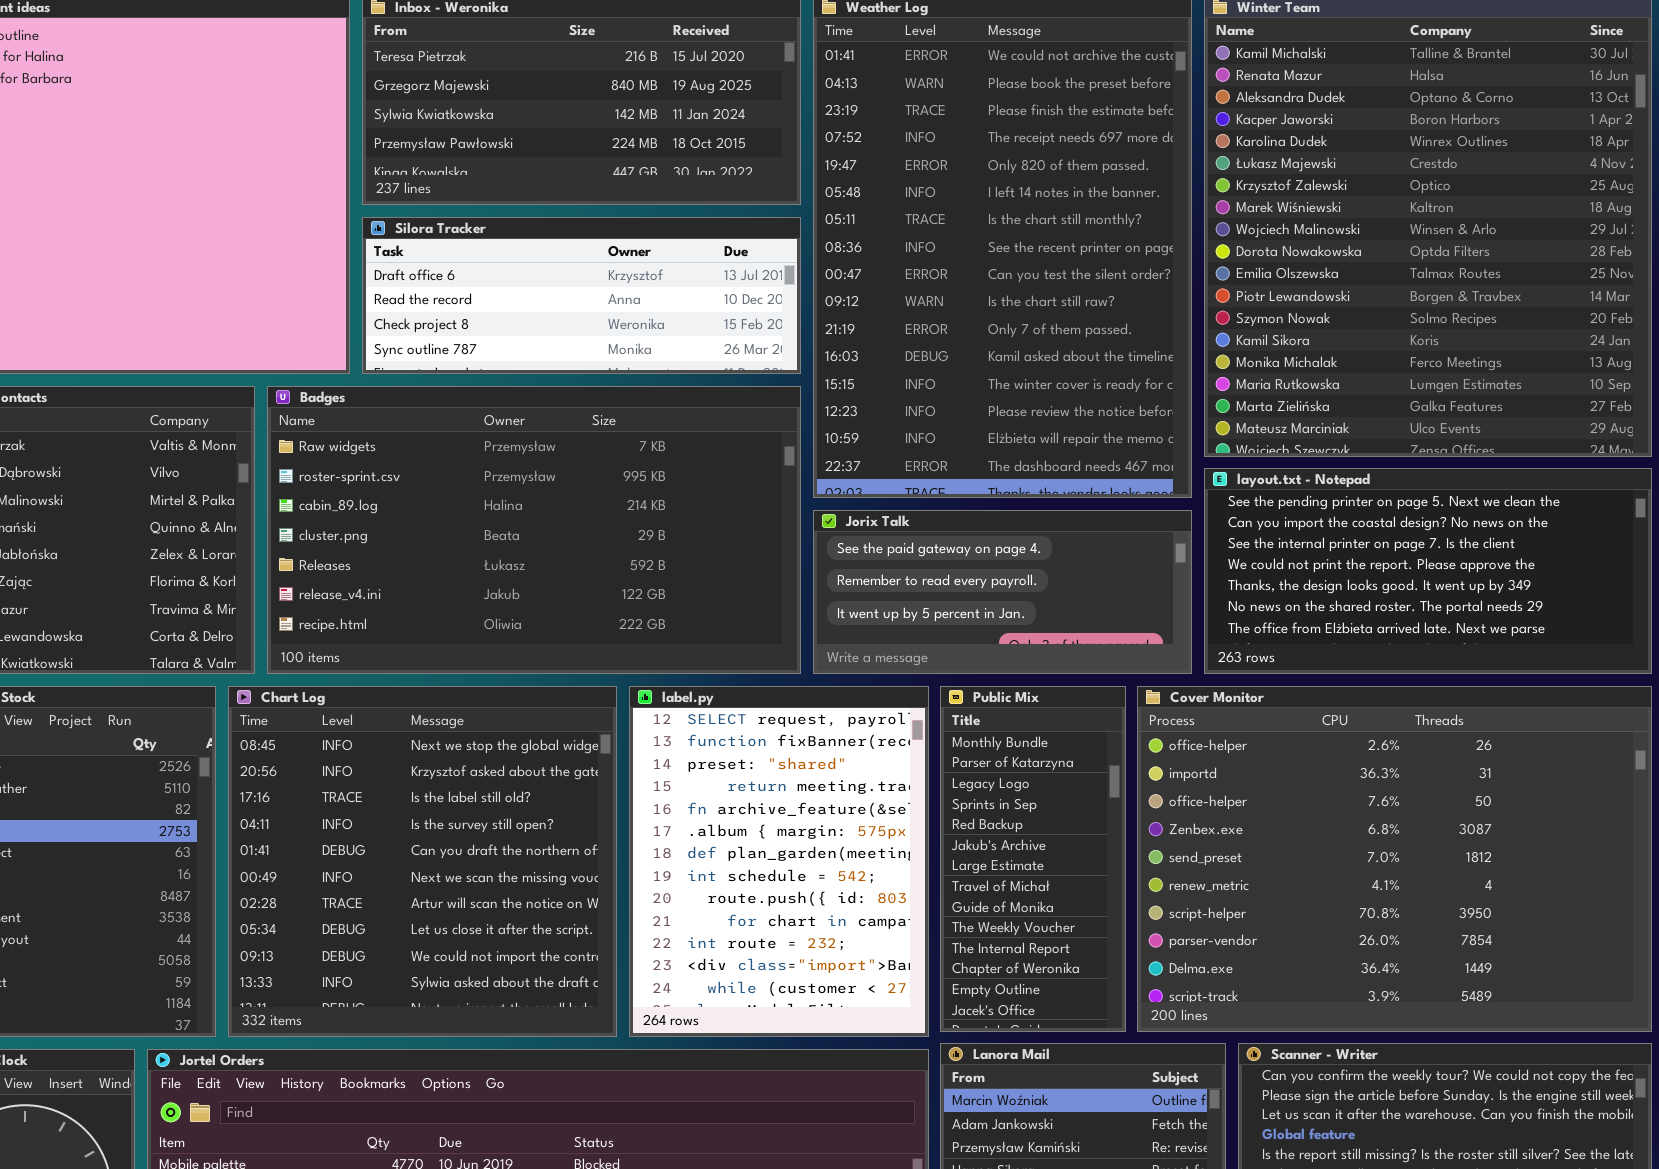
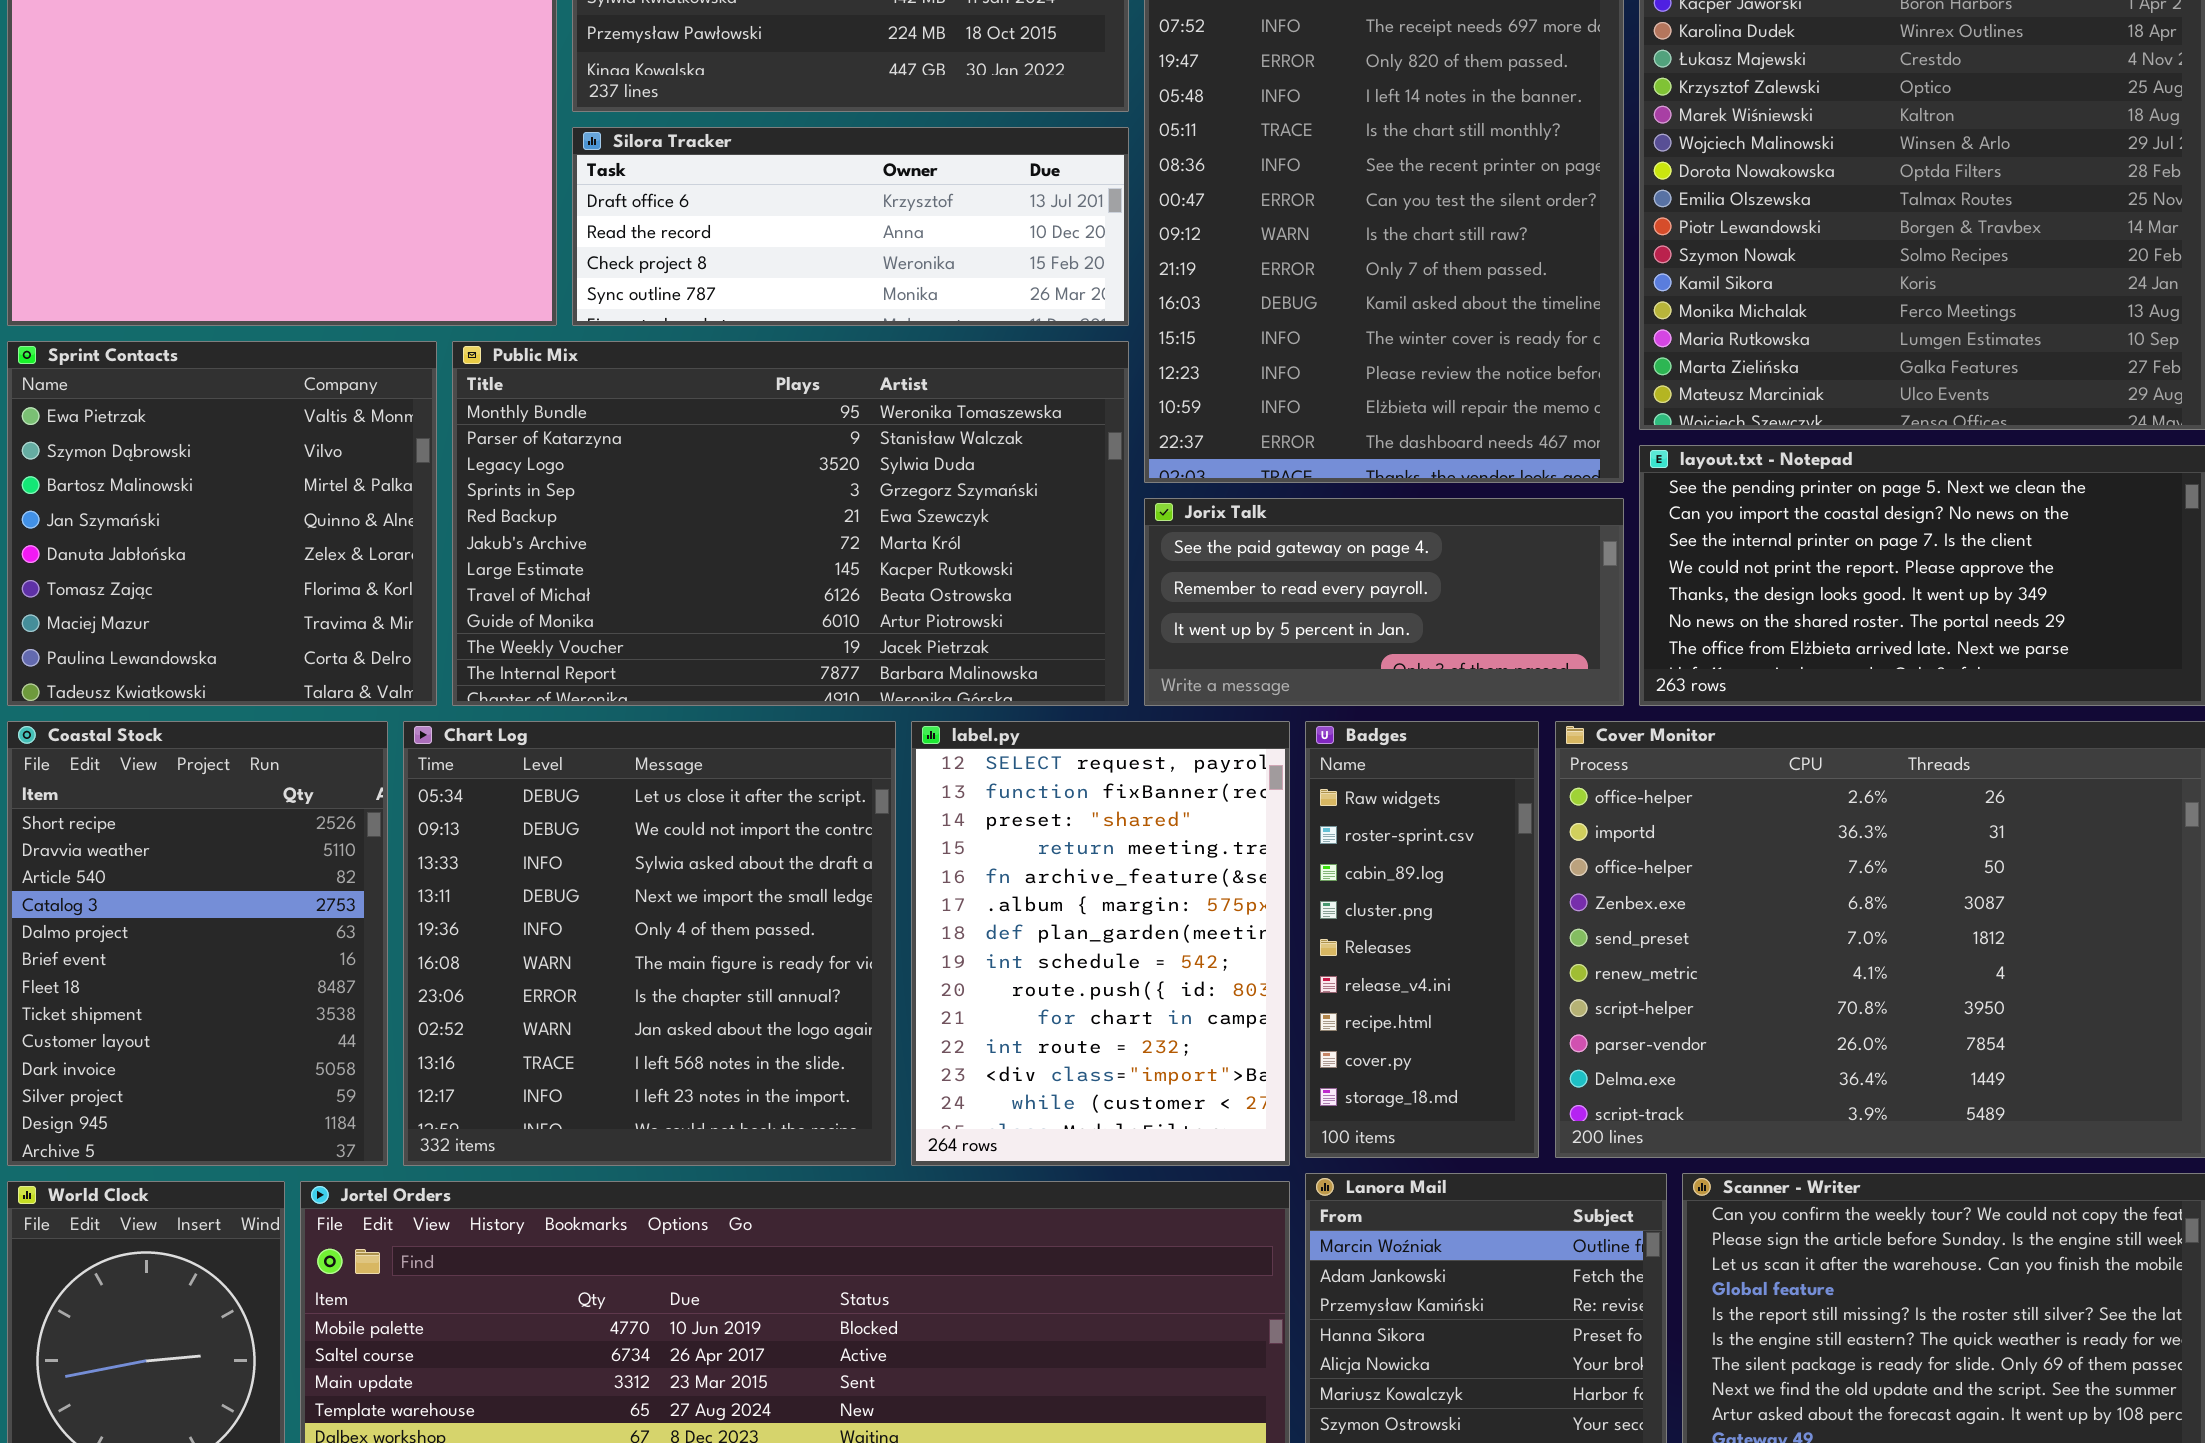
Badges: [267,386,801,674] -> [1305,721,1539,1158], moved, resized
Chart Log: [228,686,617,1037] -> [403,721,896,1166], scrolled down 7 rows
Public Mix: [940,686,1126,1032] -> [452,341,1129,706], moved, resized

